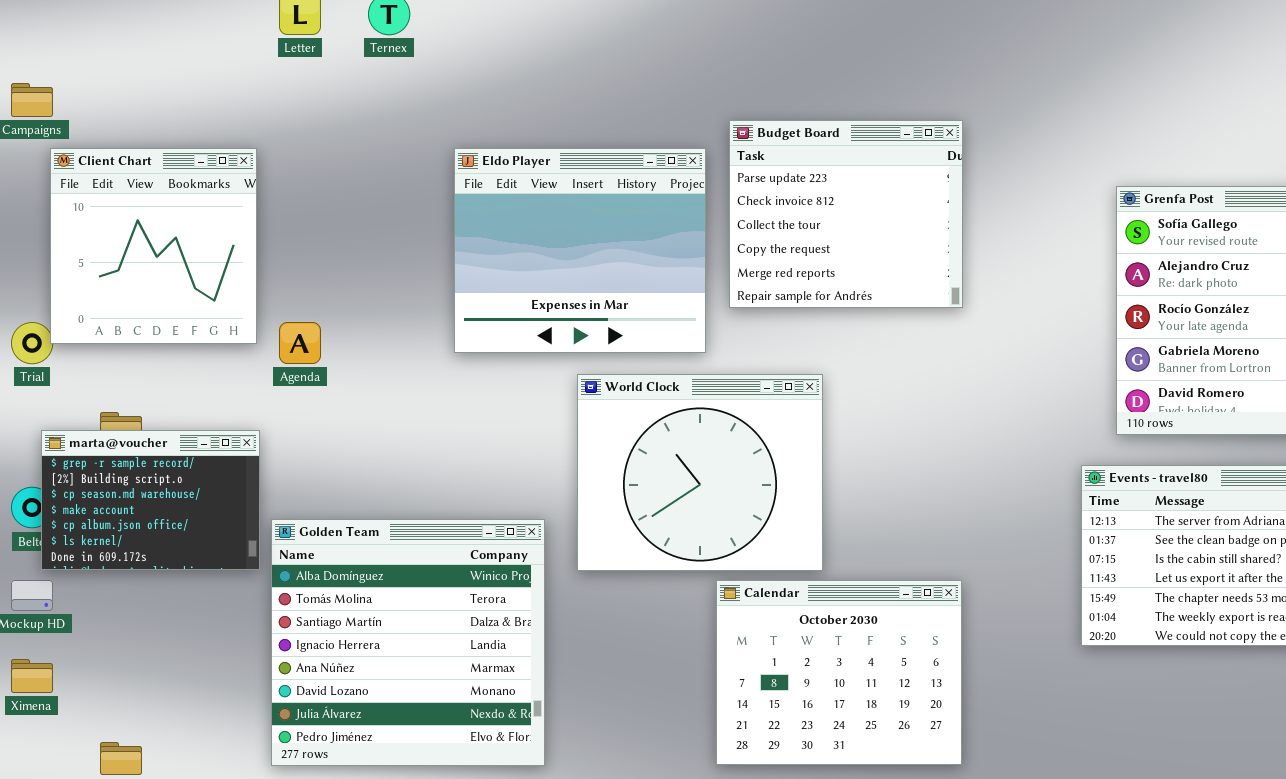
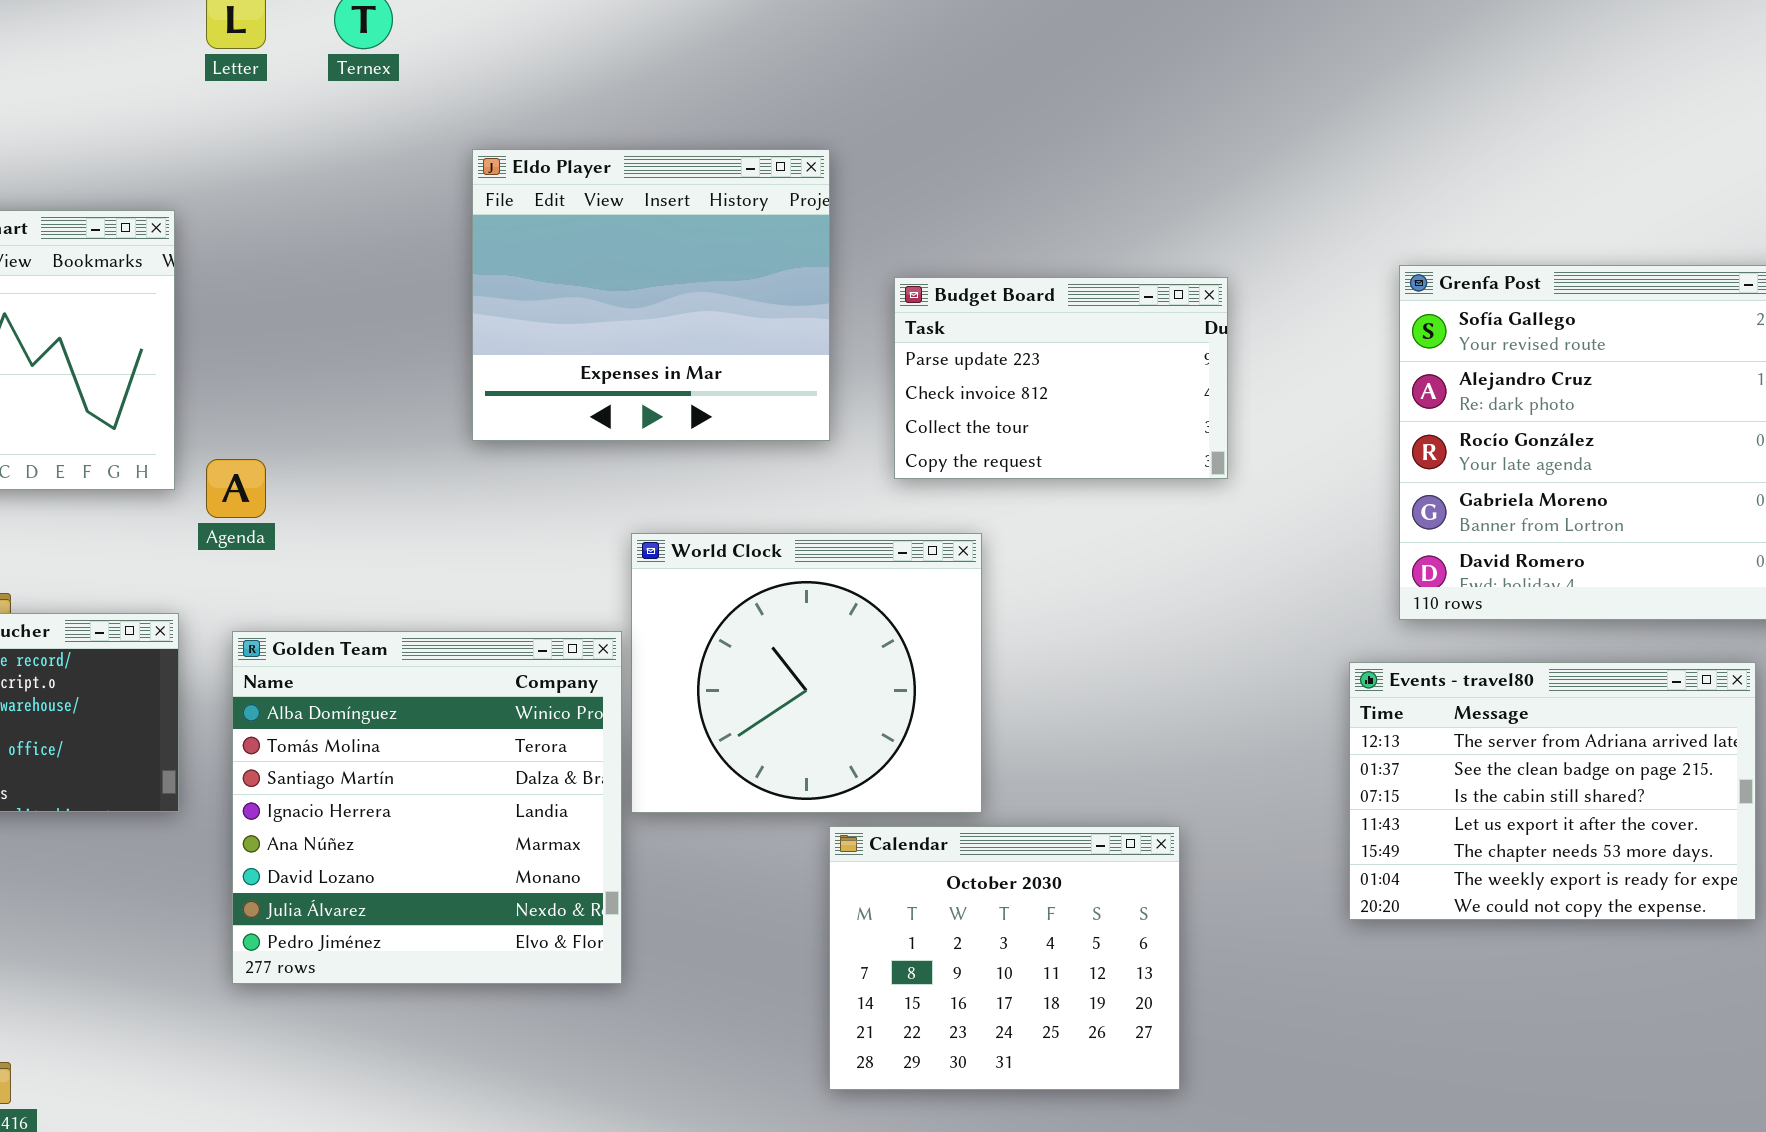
Budget Board: [729,120,963,308] -> [894,277,1228,479], moved, resized
Eldo Player: [454,148,706,353] -> [472,149,830,441], moved
Golden Team: [271,519,545,766] -> [232,631,622,984], moved

